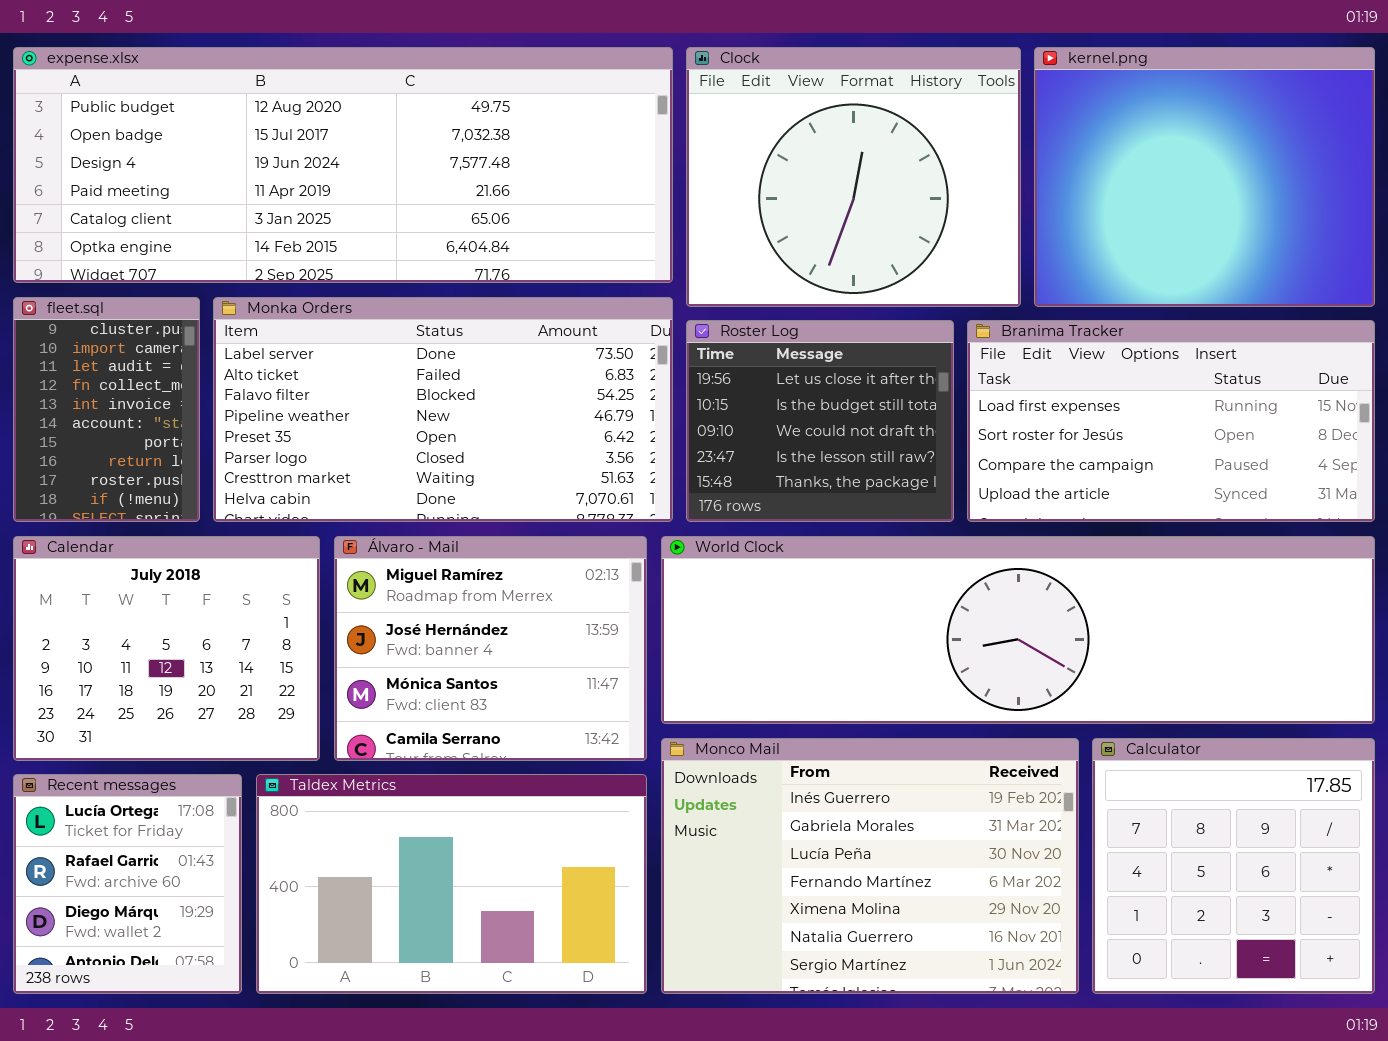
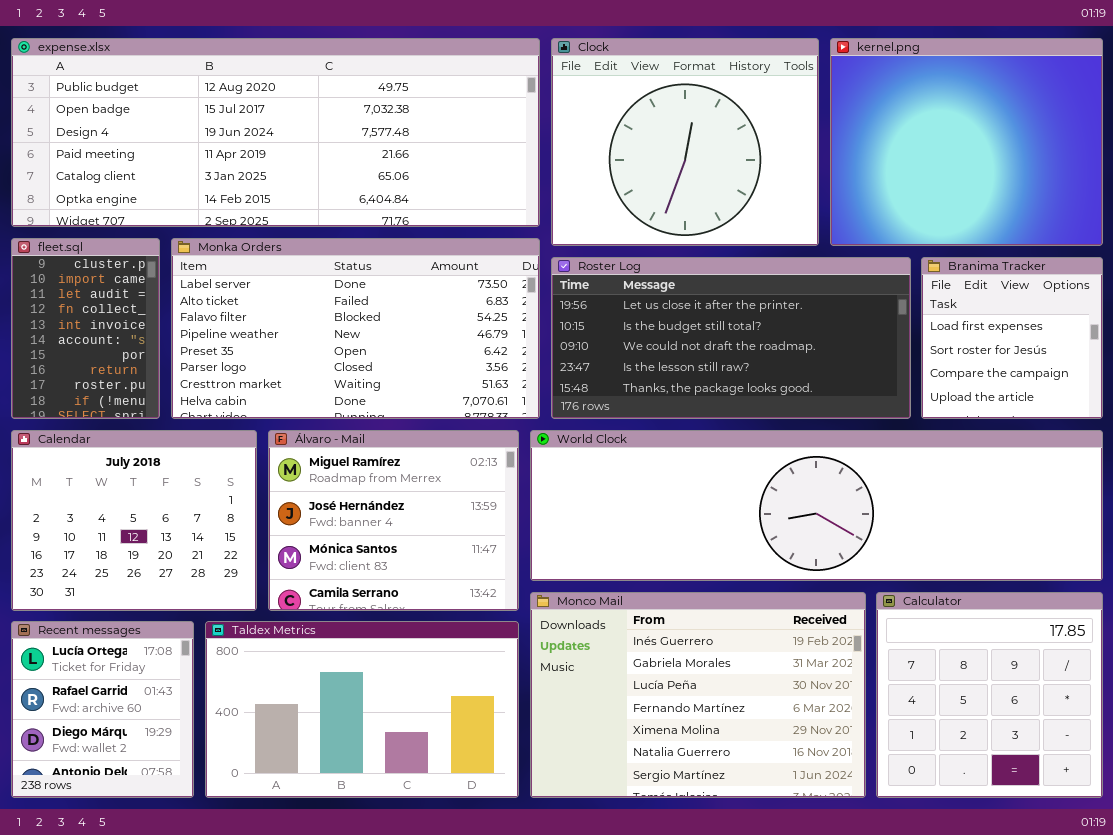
Roster Log: [686,320,954,522] -> [551,257,911,419], resized
Branima Tracker: [967,320,1375,522] -> [921,257,1103,419], resized

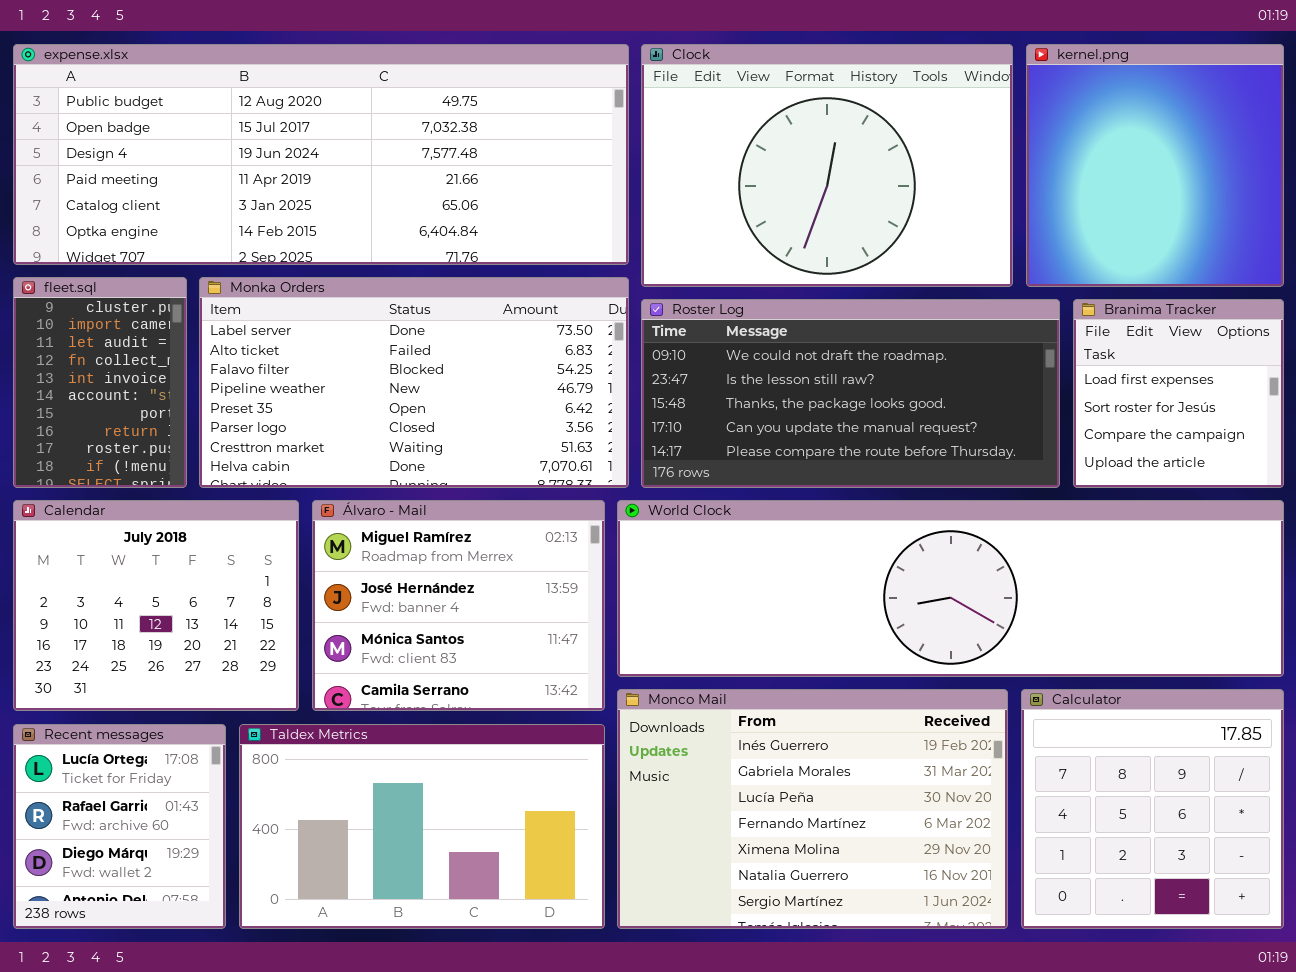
Clock: [551,38,819,246] -> [641,44,1013,287], resized
kernel.png: [830,38,1103,246] -> [1026,44,1284,287], resized
Roster Log: [551,257,911,419] -> [641,299,1060,488], scrolled down 2 rows

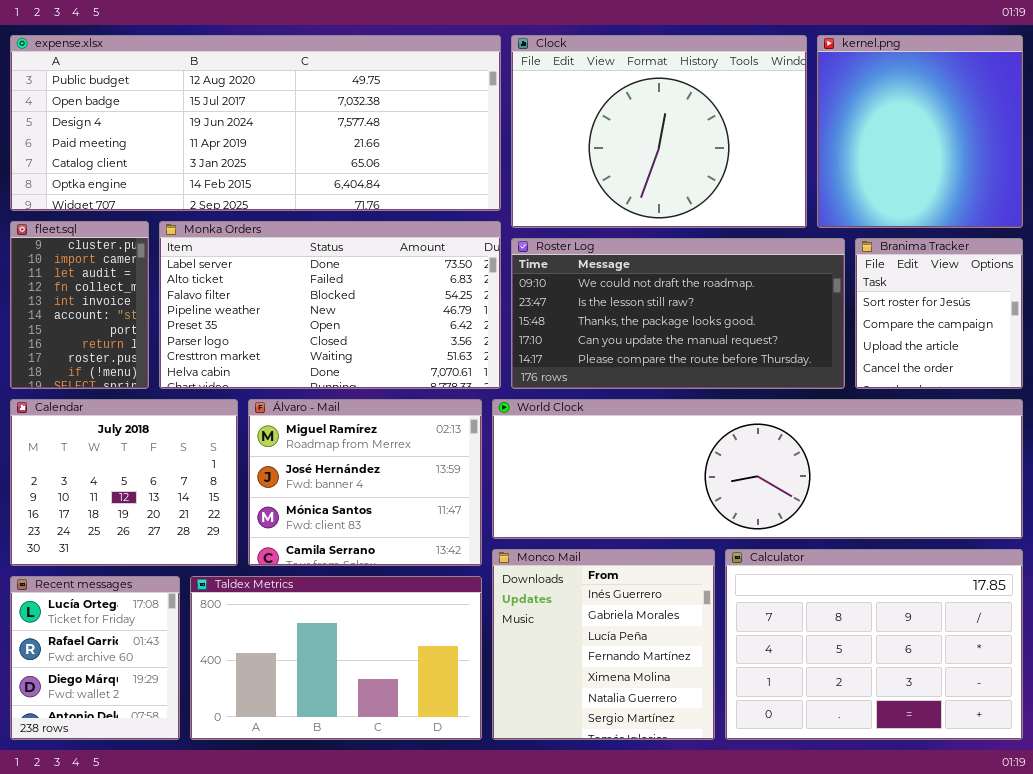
Branima Tracker: [1073,299,1284,488] -> [855,238,1023,389], scrolled down 1 row
Monco Mail: [617,689,1008,929] -> [492,549,715,740], resized
Calculator: [1021,689,1284,929] -> [725,549,1023,740], resized

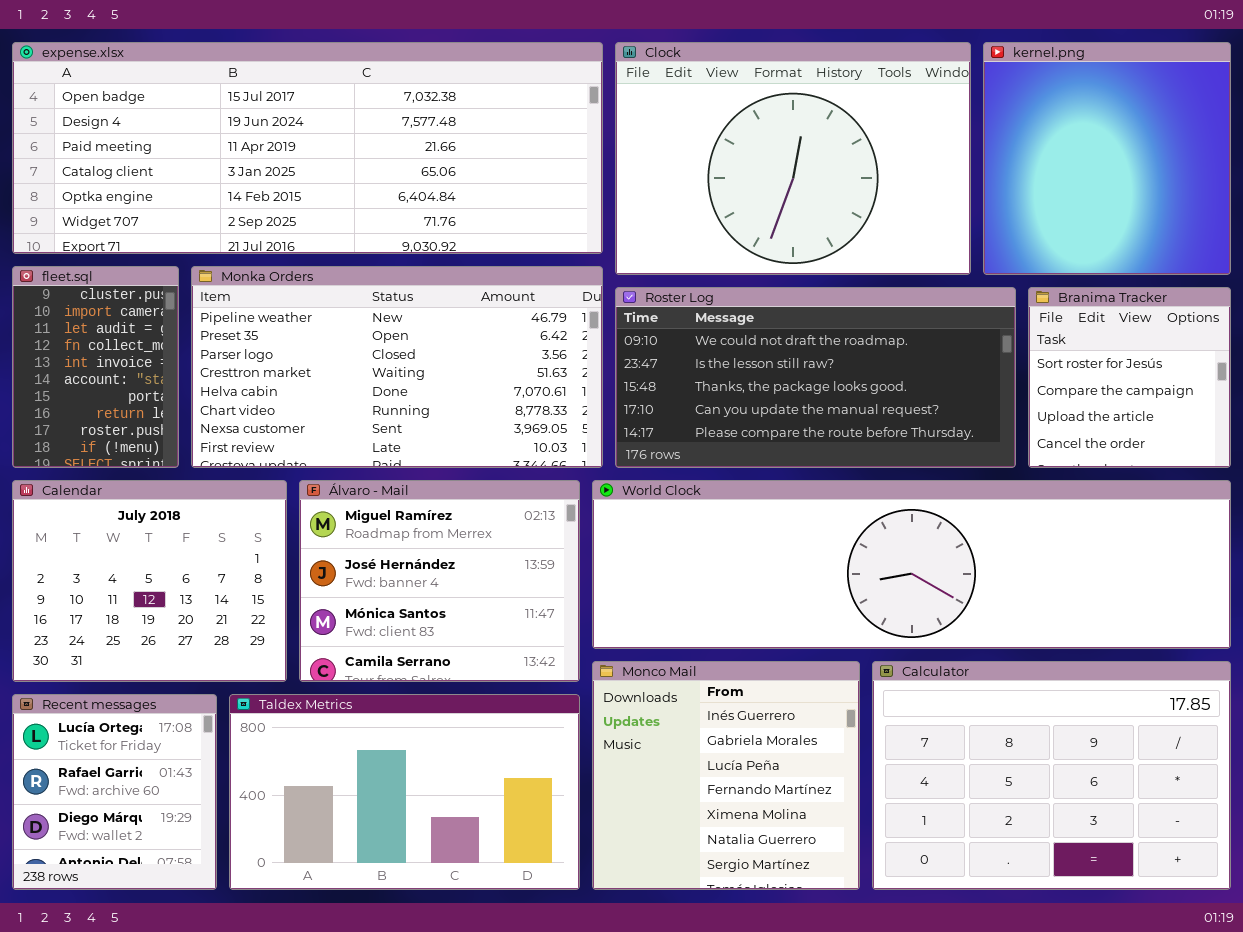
expense.xlsx: [10,35,501,211] -> [12,42,603,254], scrolled down 1 row
Monka Orders: [159,221,501,389] -> [191,266,603,468], scrolled down 3 rows

